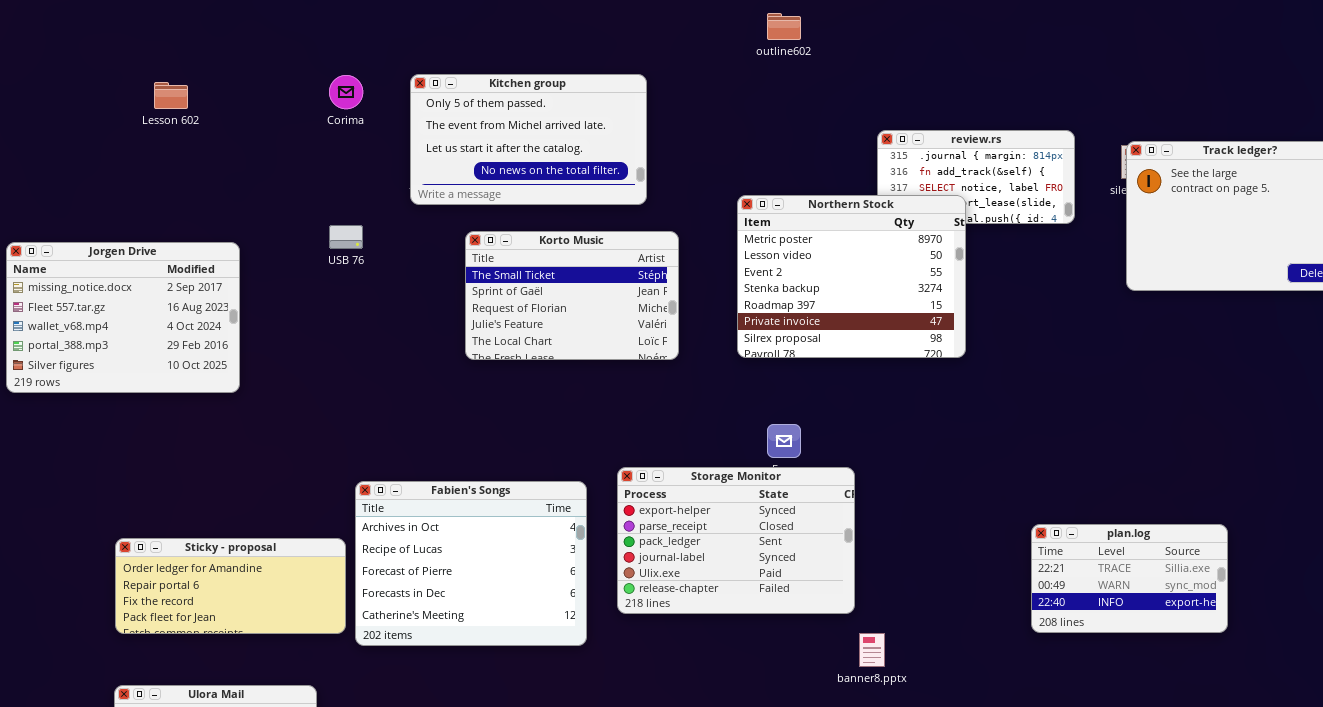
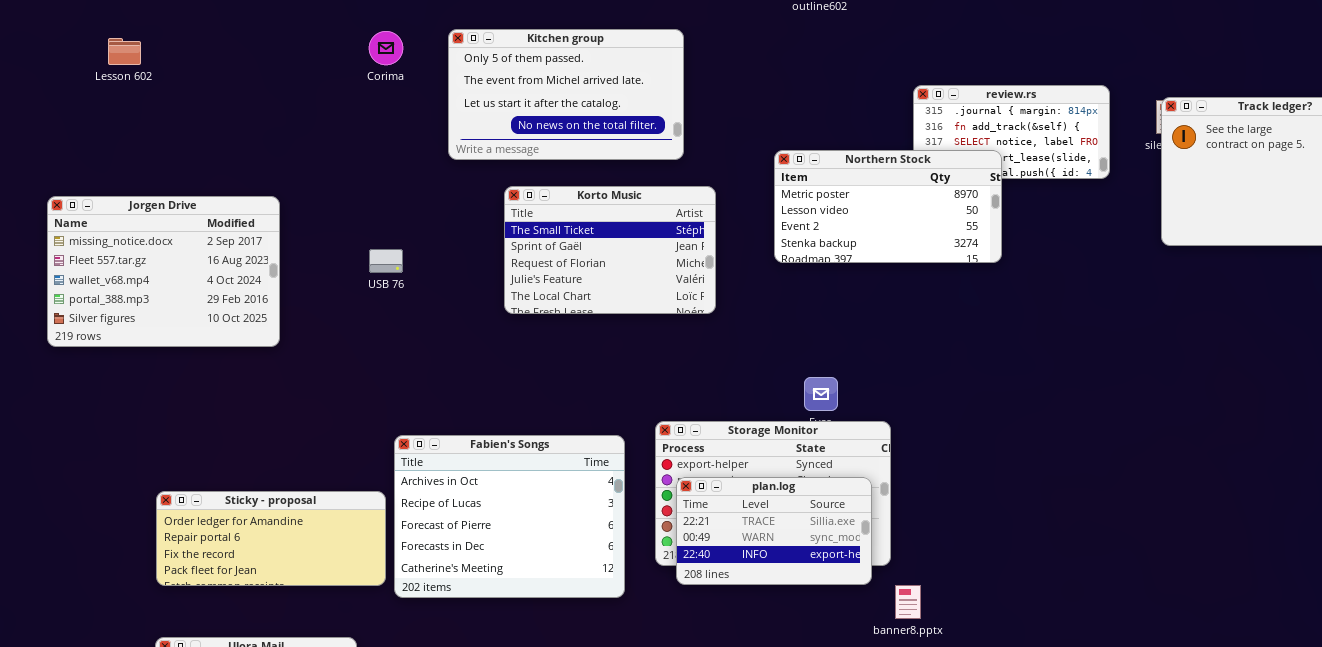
Lesson 602: [154,82,188,109] -> [108,38,141,65], moved
Northern Stock: [737,195,966,358] -> [774,150,1002,263], resized
USB 76: [329,225,363,249] -> [369,249,403,273], moved
plan.log: [1031,524,1228,633] -> [676,477,872,585], moved

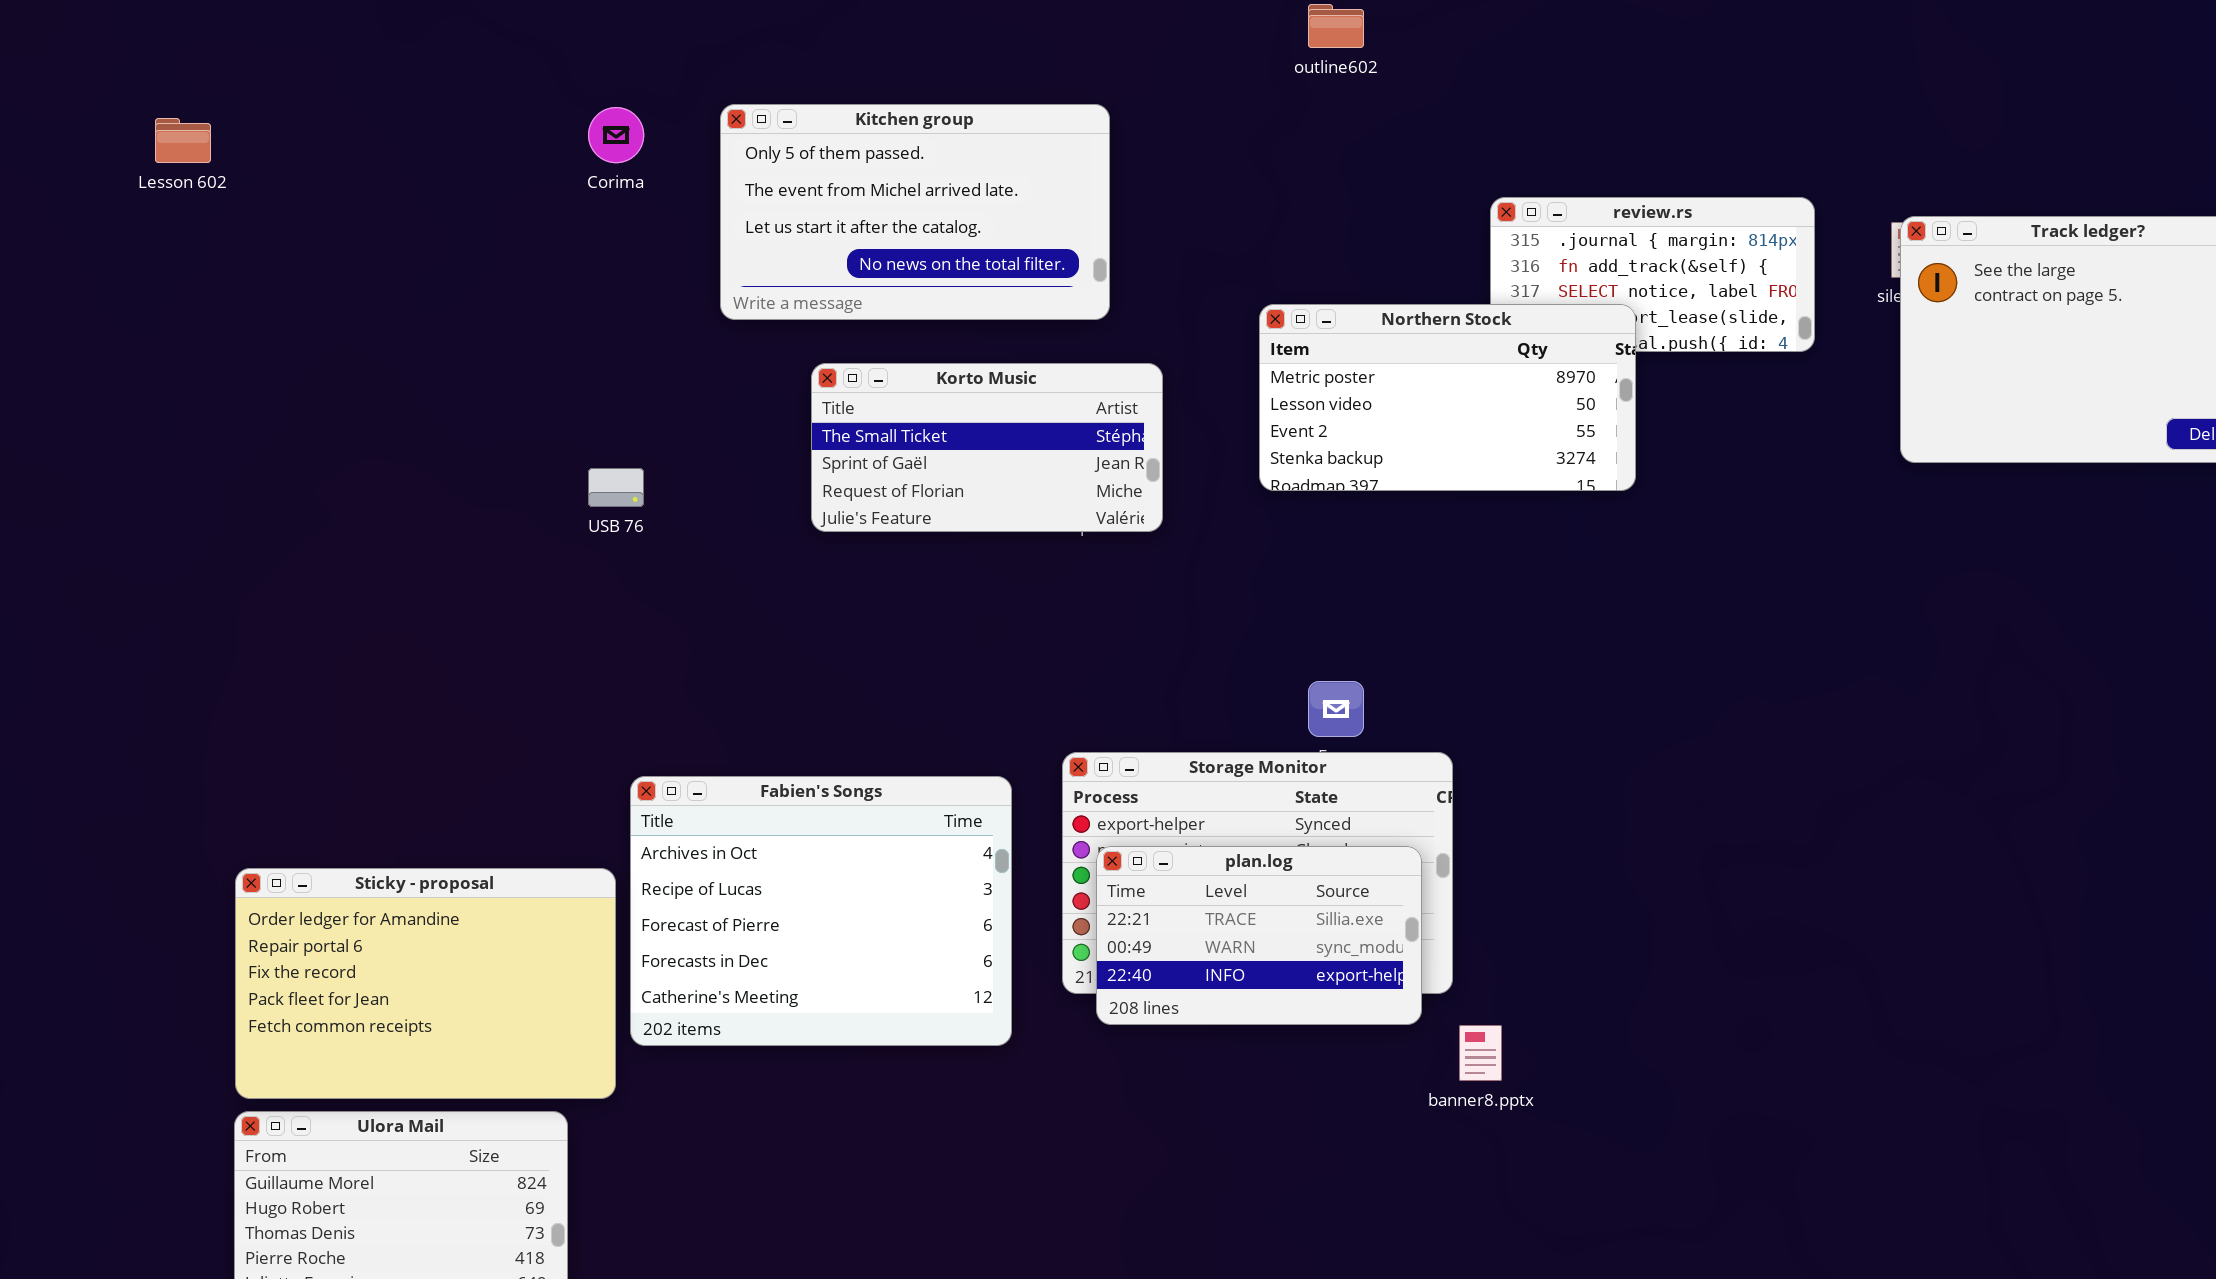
Korto Music: [504,186,716,314] -> [811,363,1163,532], resized
Jorgen Drive: [47,196,280,347] -> none, closed
Sticky - proposal: [156,491,386,586] -> [235,868,616,1099], resized

